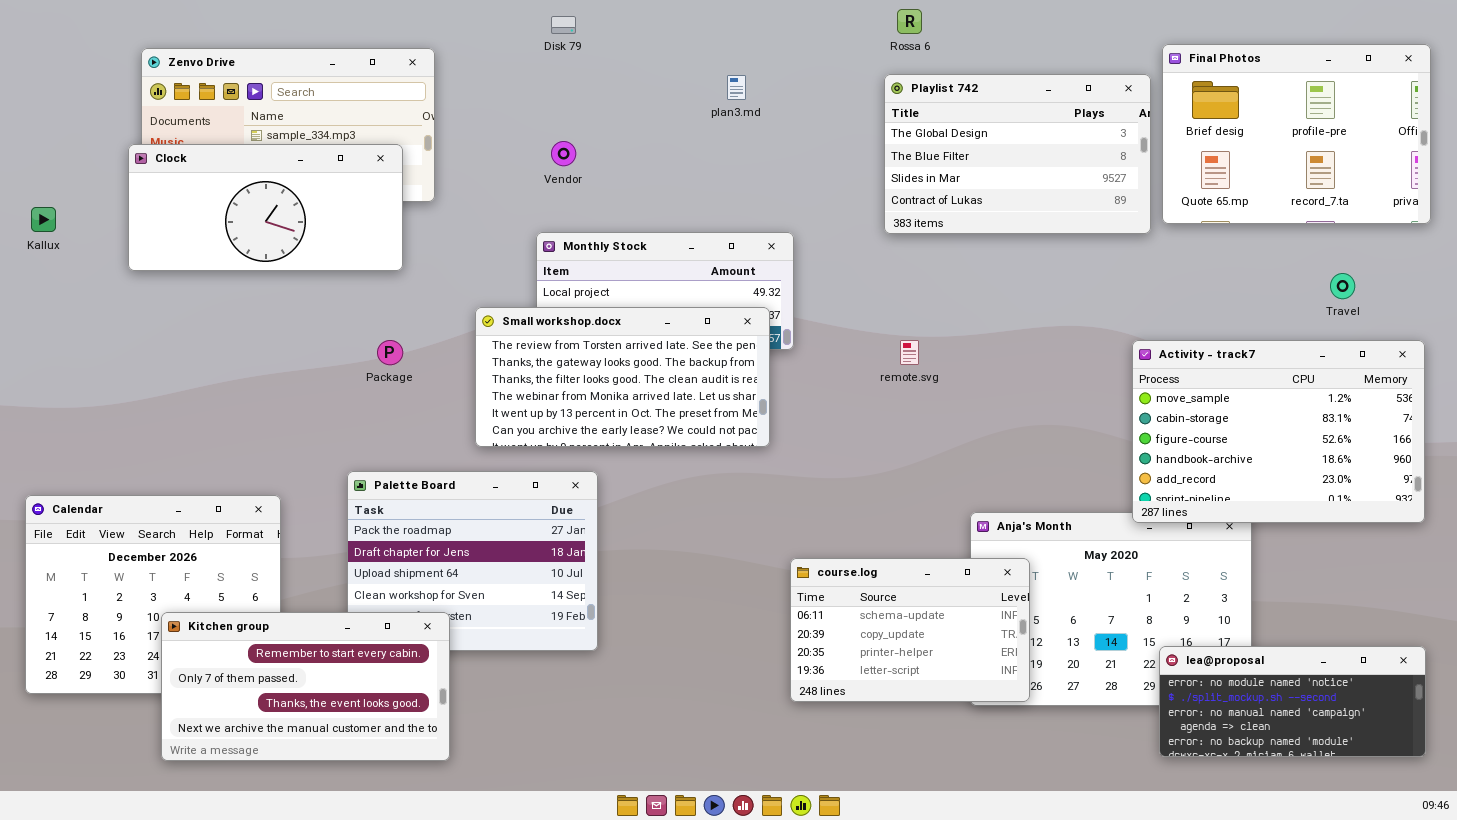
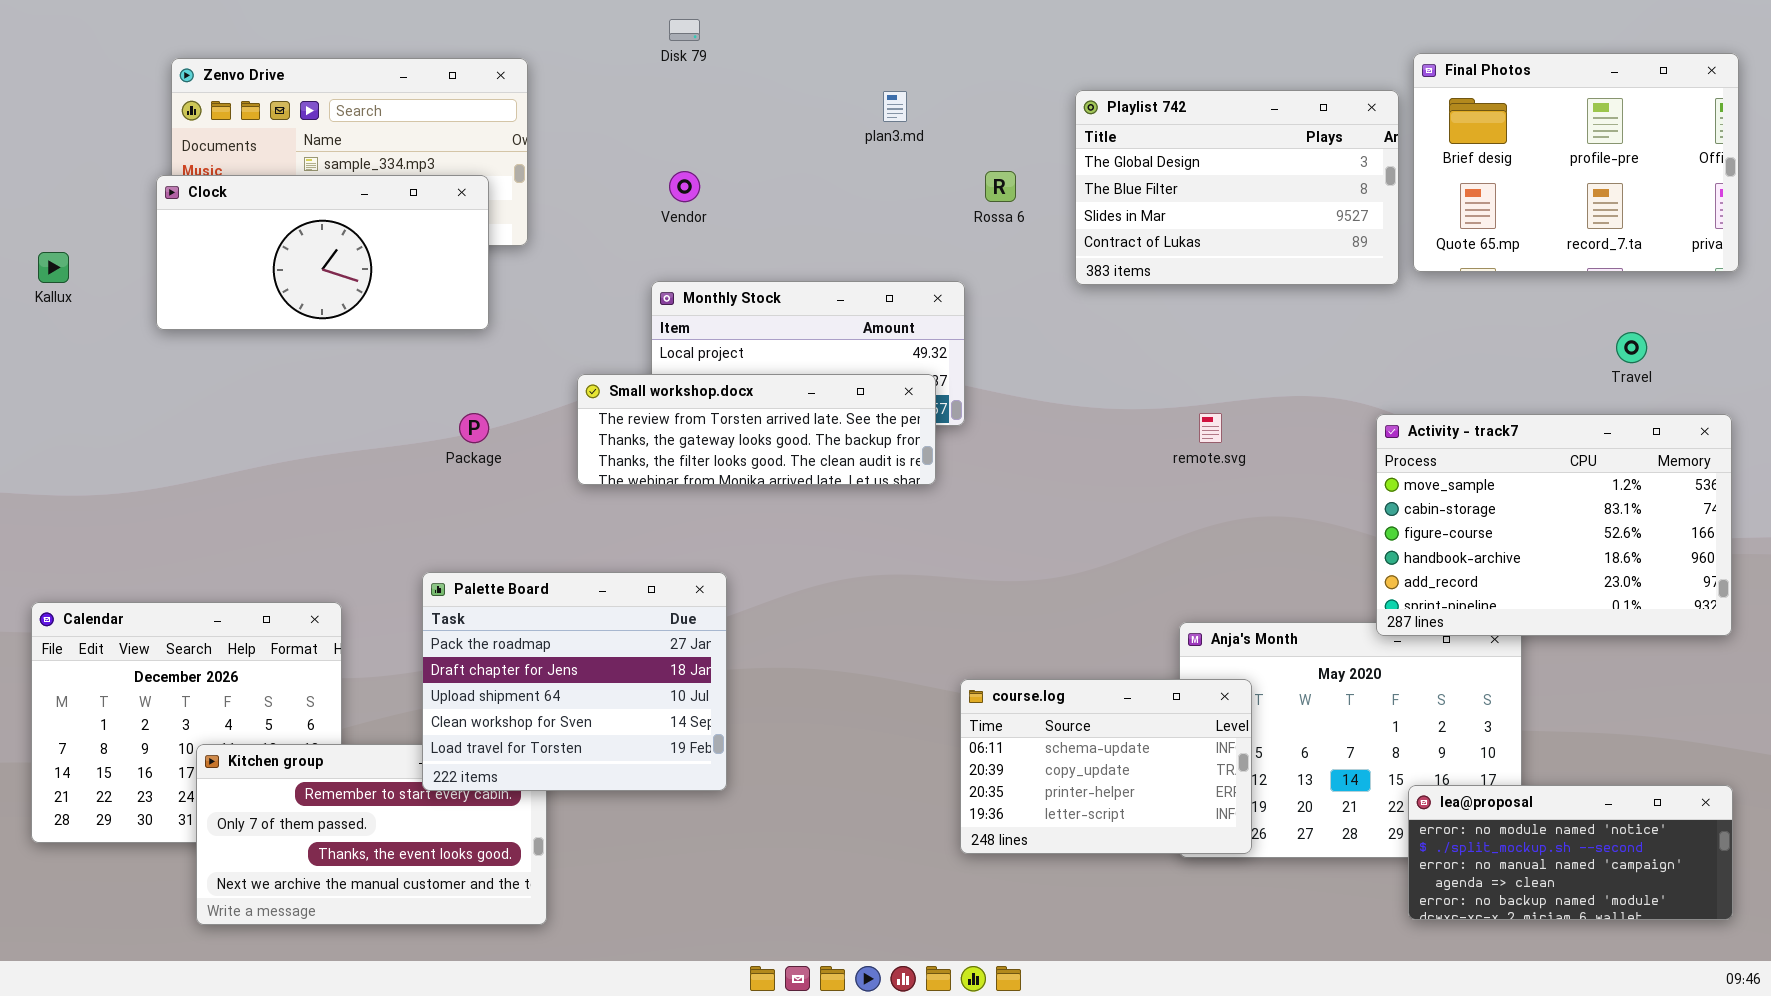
Rossa 6: [897,9,922,34] -> [985,171,1016,202], moved
Small workshop.docx: [475,307,770,447] -> [577,374,936,485], resized
remote.svg: [900,340,919,365] -> [1199,413,1222,443], moved
Palette Board: [347,471,598,651] -> [422,572,727,791], raised

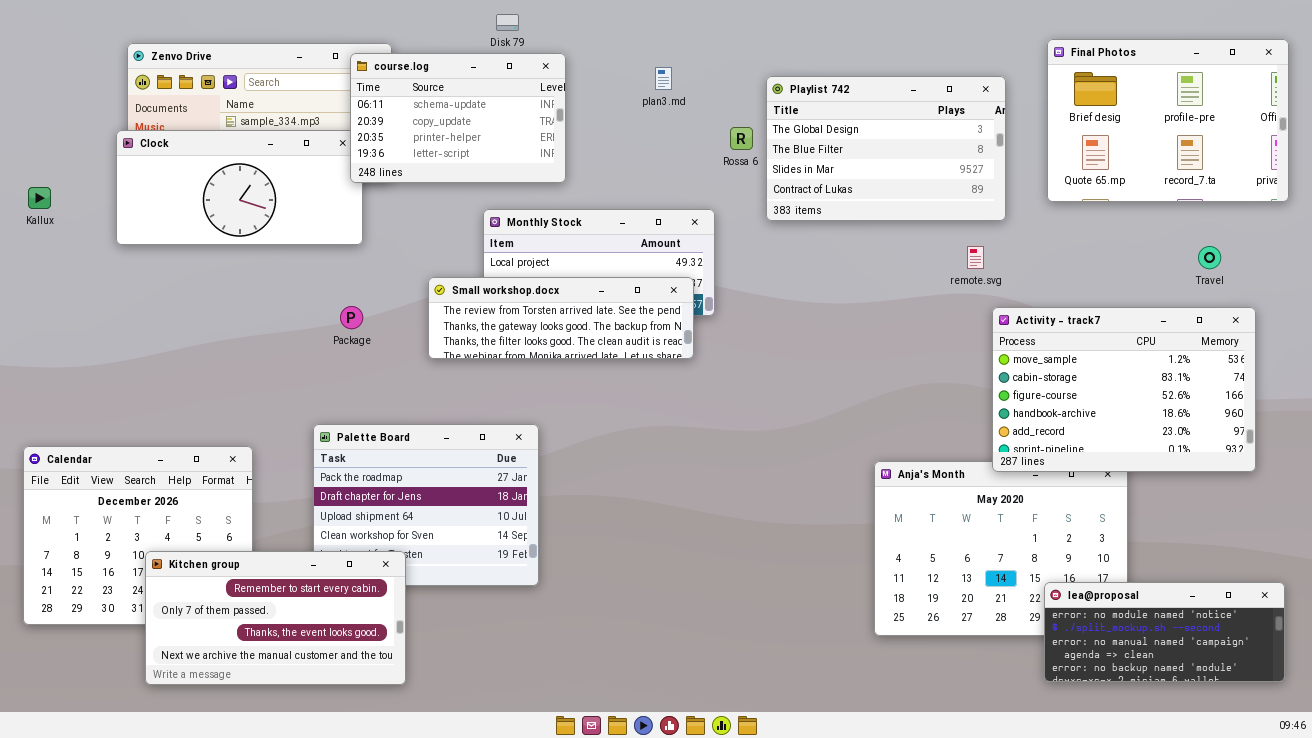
Playlist 742: [1075,90,1399,285] -> [766,76,1006,221], moved
remote.svg: [1199,413,1222,443] -> [967,246,984,269], moved
Activity - track7: [1376,414,1732,636] -> [992,307,1256,472], moved
course.log: [960,679,1252,854] -> [350,53,566,183], moved
Kitchen group: [196,744,547,925] -> [145,551,406,685], raised

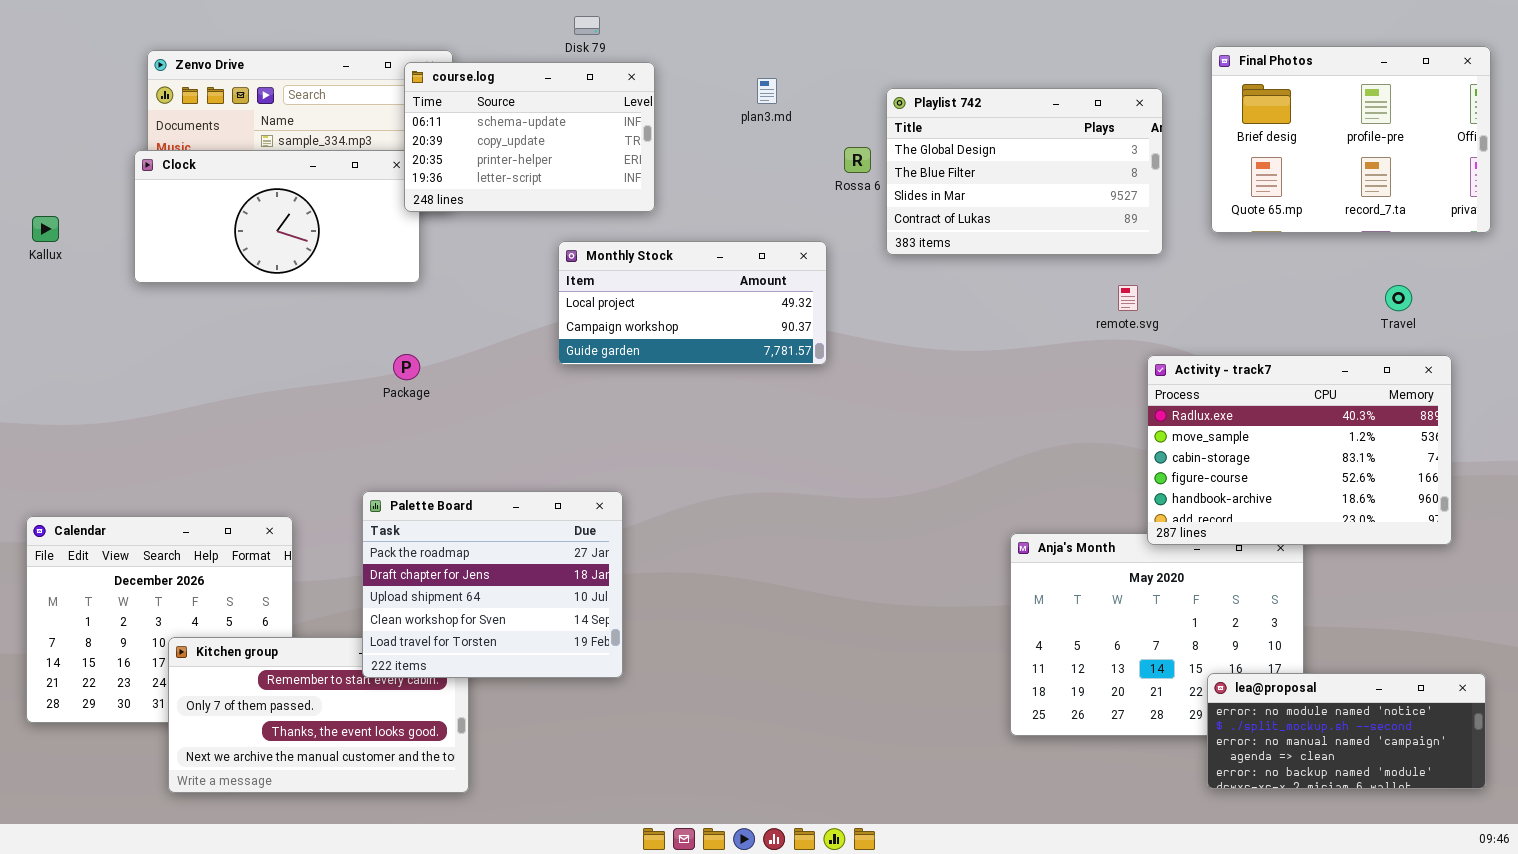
Small workshop.docx: [428,277,694,359] -> none, closed
Activity - track7: [992,307,1256,472] -> [1147,355,1452,545], scrolled up 1 row
Palette Board: [313,424,539,586] -> [362,491,623,678], raised

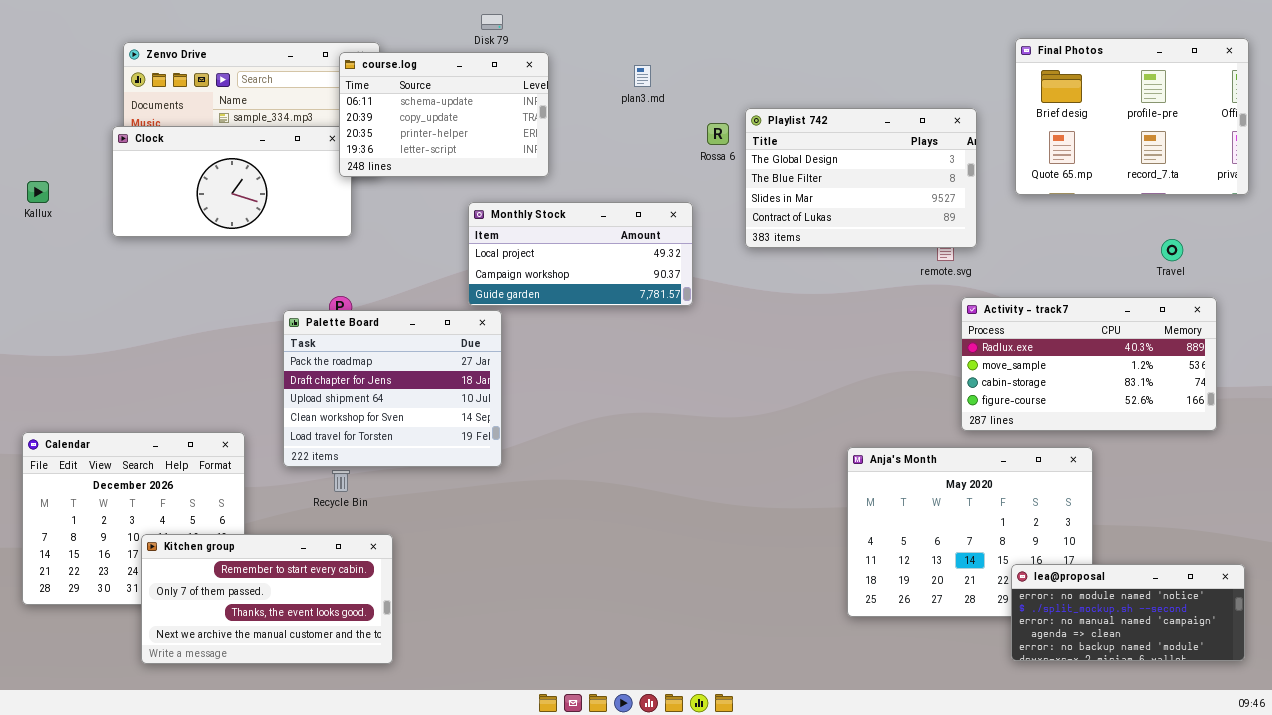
Playlist 742: [886,88,1163,255] -> [745,108,977,248], moved
Activity - track7: [1147,355,1452,545] -> [961,297,1217,431], resized
Palette Board: [362,491,623,678] -> [283,310,502,467], moved

